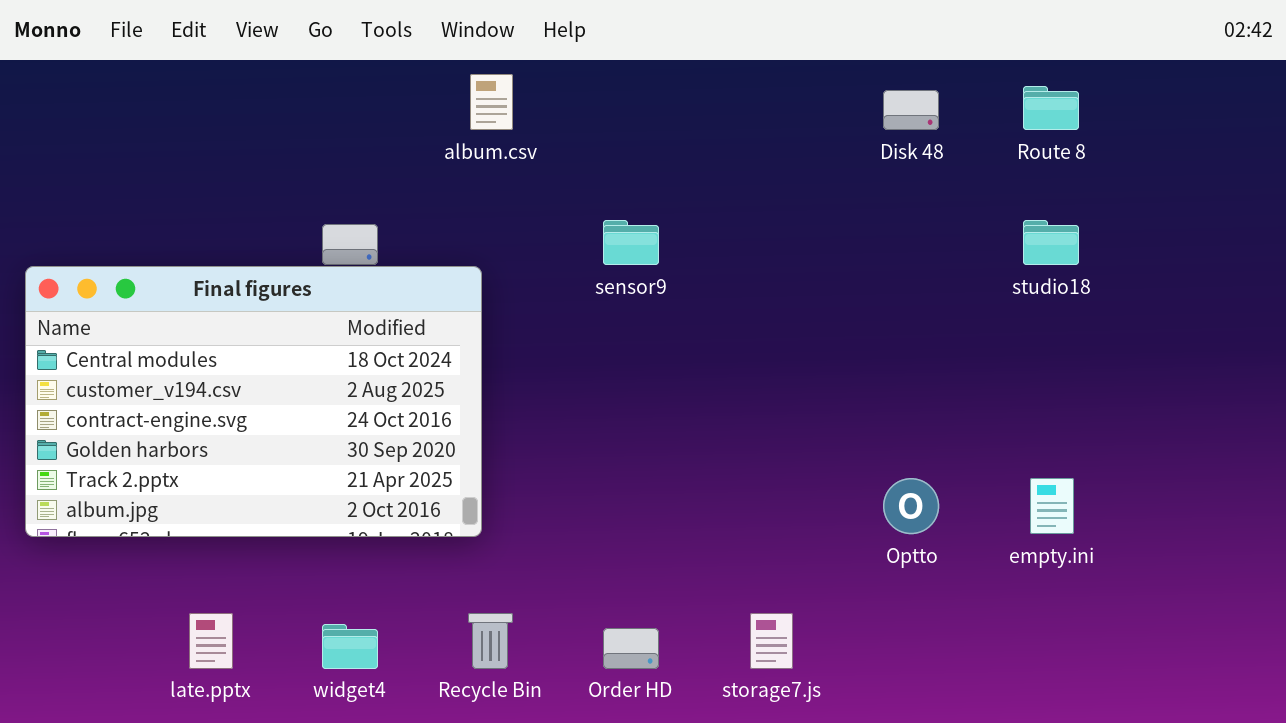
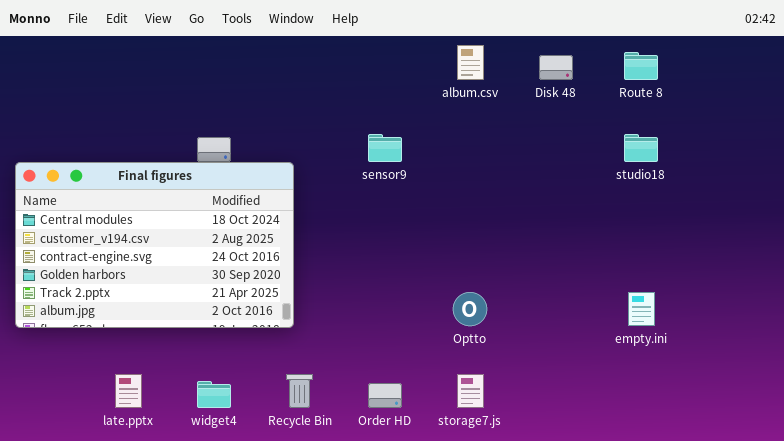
album.csv: [470,74,513,130] -> [457,45,484,80], moved
Optto: [883,478,939,534] -> [453,292,487,326], moved

